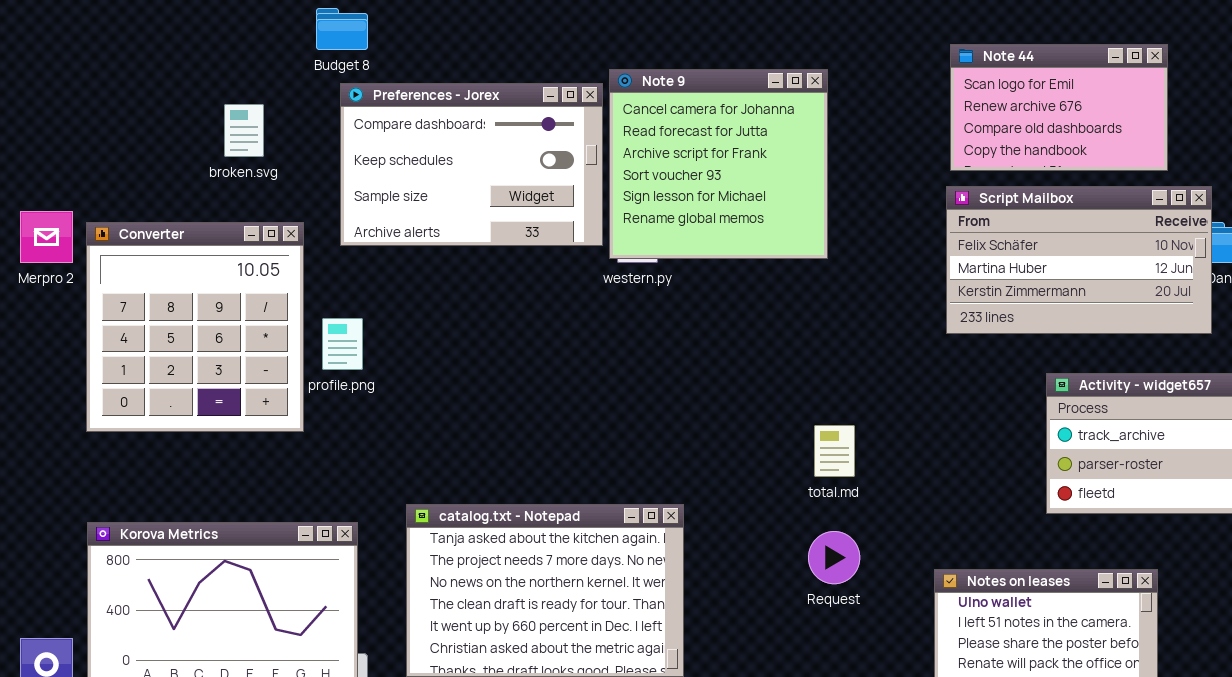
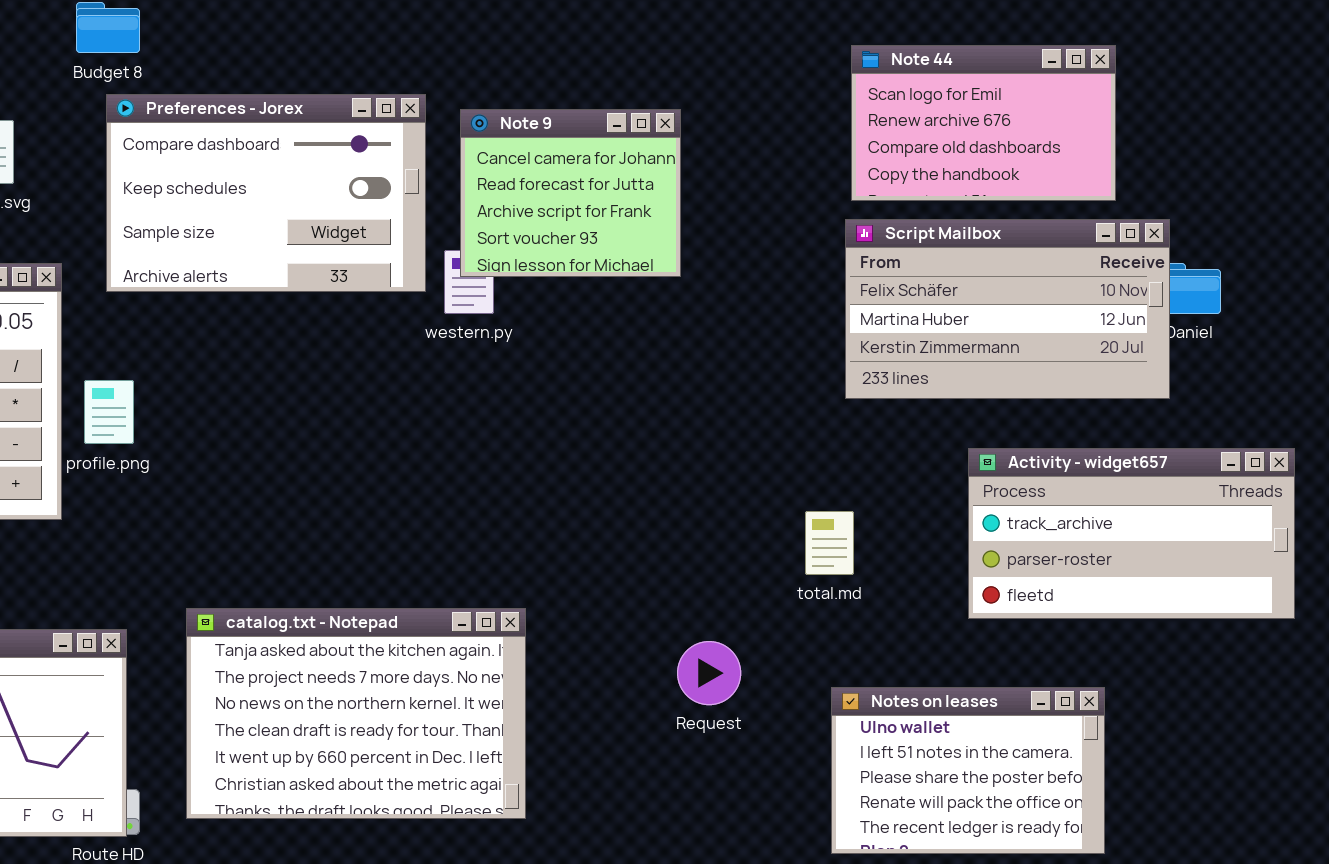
Note 9: [609,69,828,259] -> [460,109,681,277], moved, resized
total.md: [814,425,855,477] -> [805,511,854,575], moved

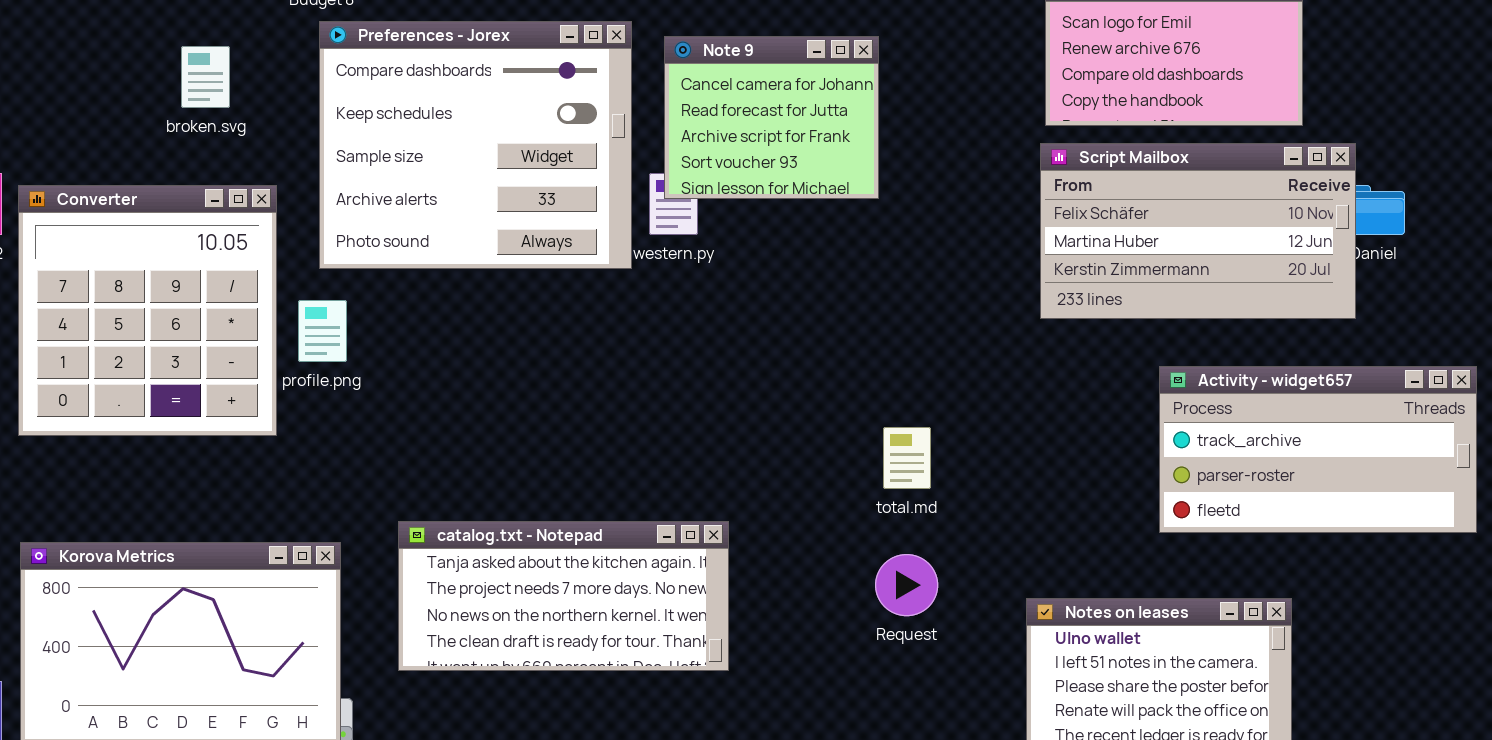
Preferences - Jorex: [106,94,426,292] -> [319,21,632,269], resized
total.md: [805,511,854,575] -> [883,427,931,489], moved
catalog.txt - Notepad: [186,608,526,819] -> [398,521,729,671], resized

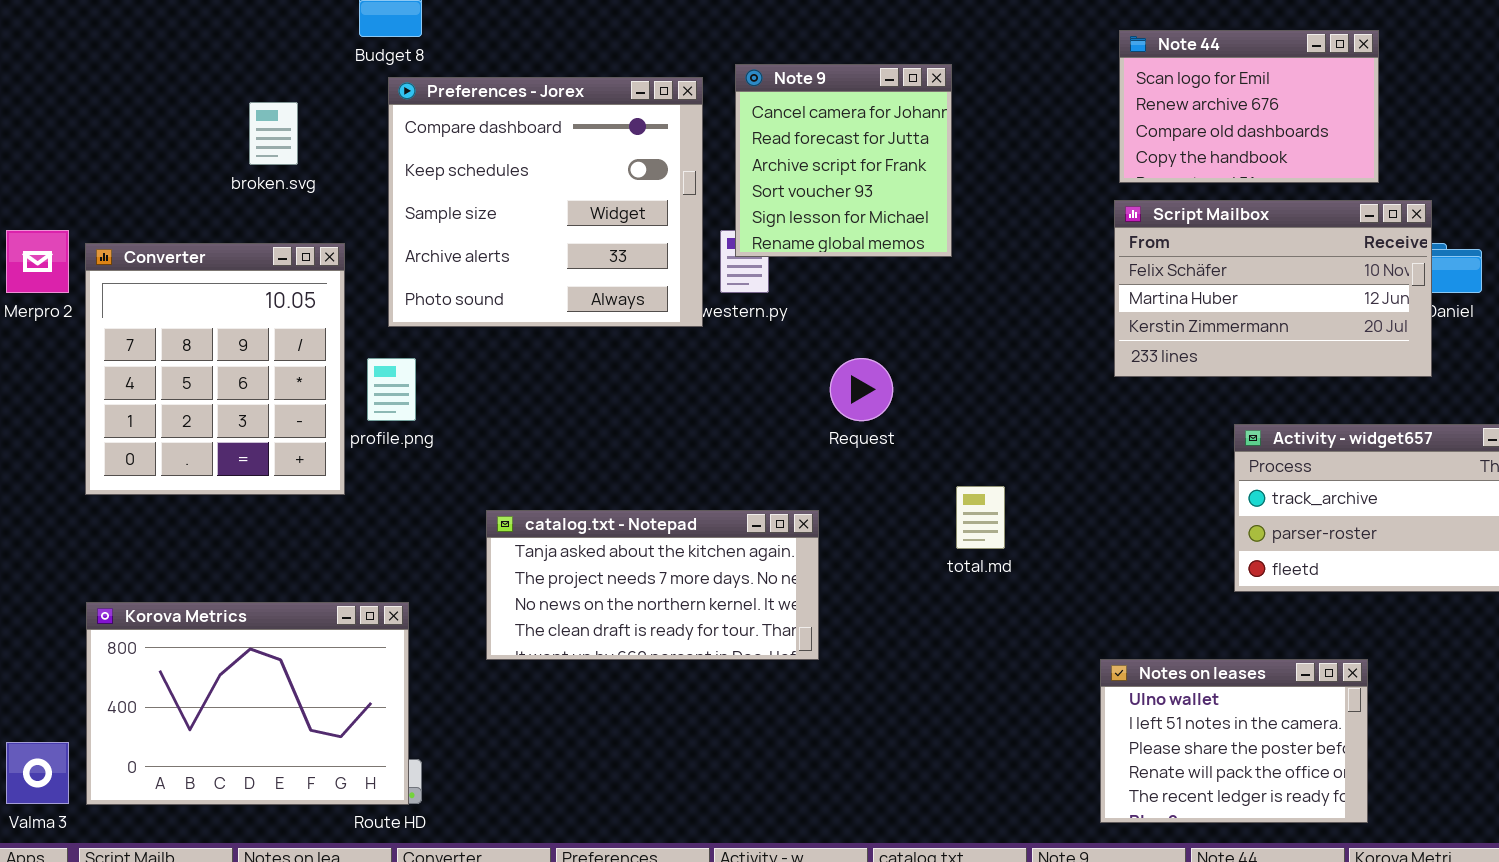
Note 9: [664,36,879,199] -> [735,64,952,257], resized
catalog.txt - Notepad: [398,521,729,671] -> [486,510,819,660], moved
Request: [875,554,938,616] -> [830,358,893,421], moved

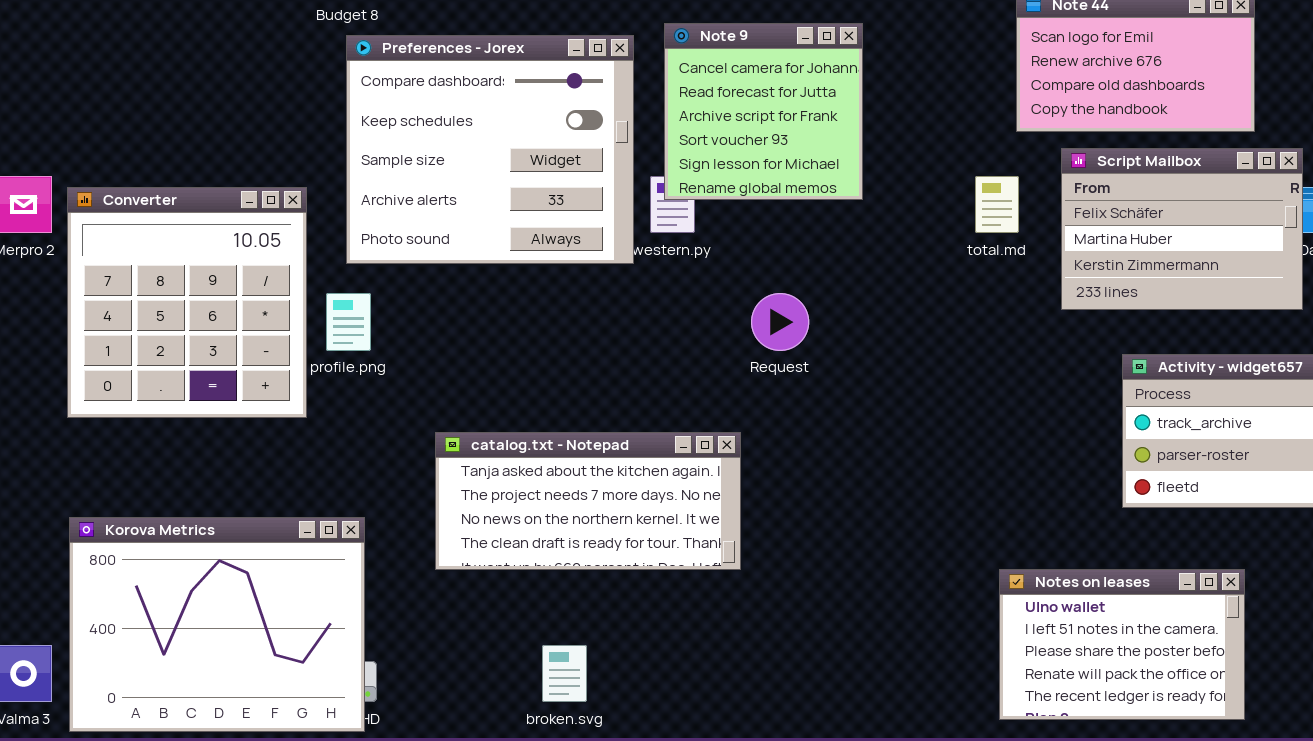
broken.svg: [249,102,298,165] -> [542,645,587,702], moved
Script Mailbox: [1114,200,1432,377] -> [1061,148,1303,310], resized
total.md: [956,486,1005,549] -> [975,176,1019,233], moved
Korova Metrics: [86,602,409,805] -> [69,517,365,732], resized

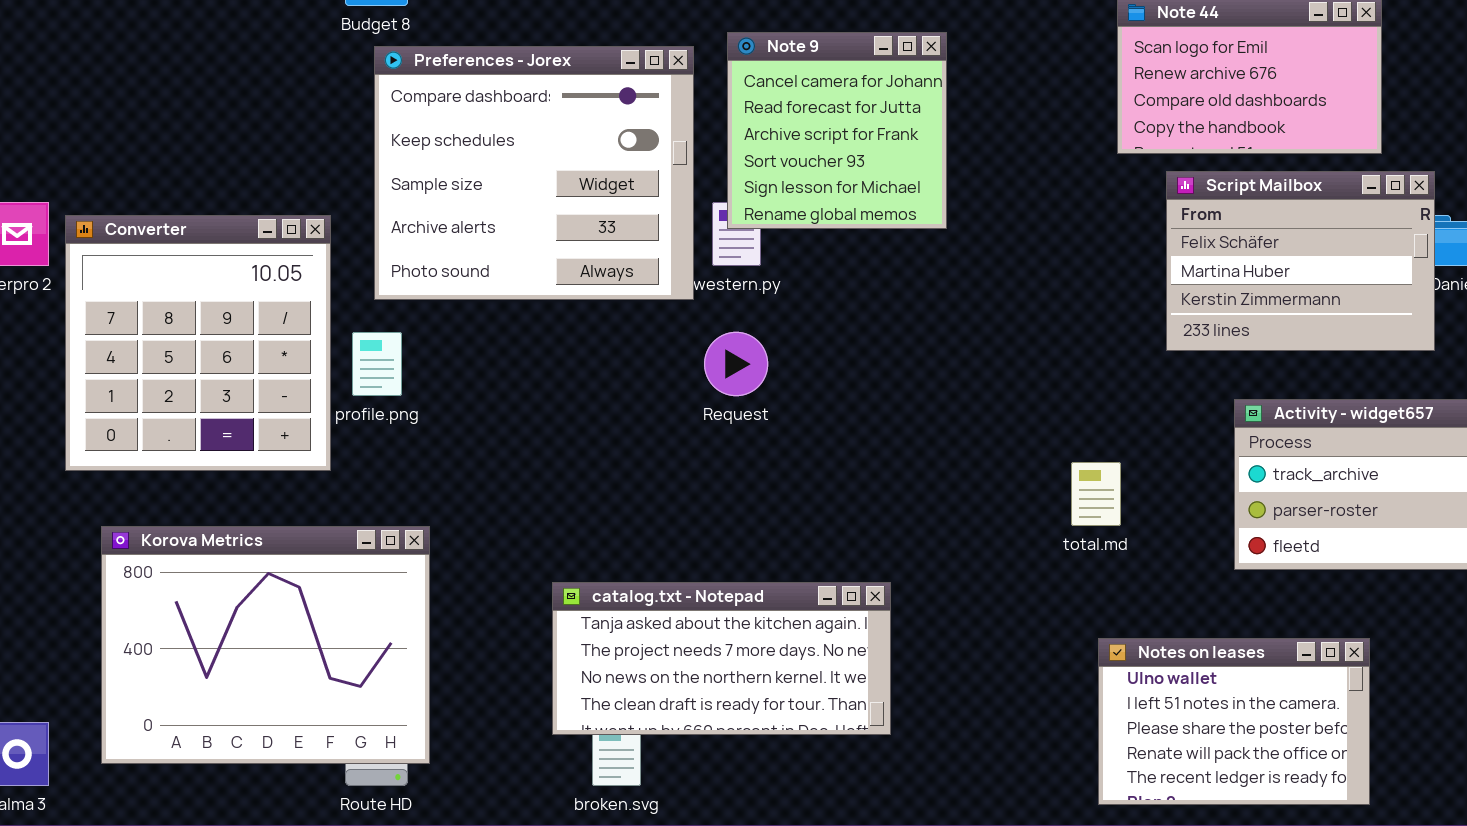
total.md: [975,176,1019,233] -> [1071,462,1121,526], moved
Request: [751,293,809,351] -> [704,332,768,396], moved
catalog.txt - Notepad: [435,432,741,570] -> [552,582,891,735], moved
Korova Metrics: [69,517,365,732] -> [101,526,430,764], moved

